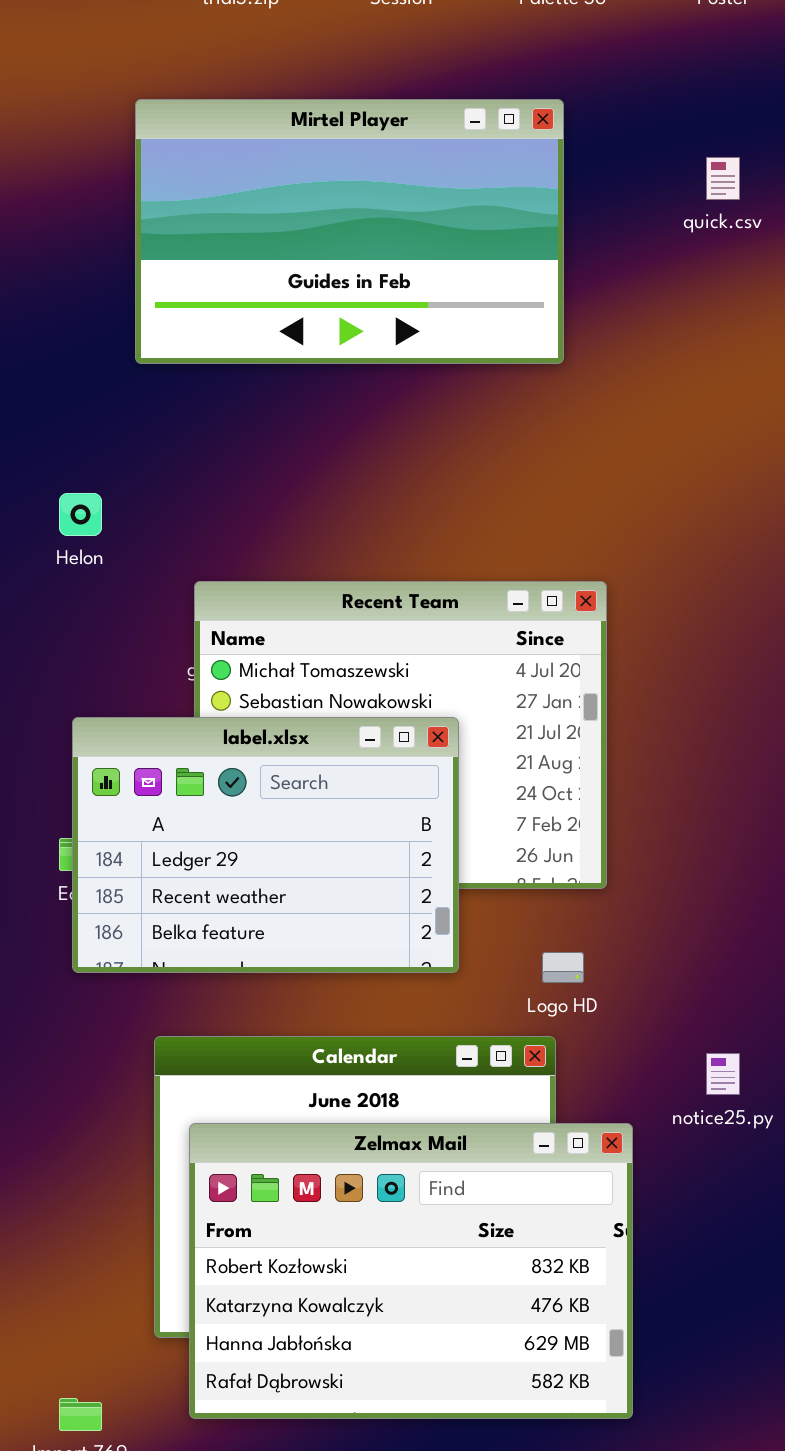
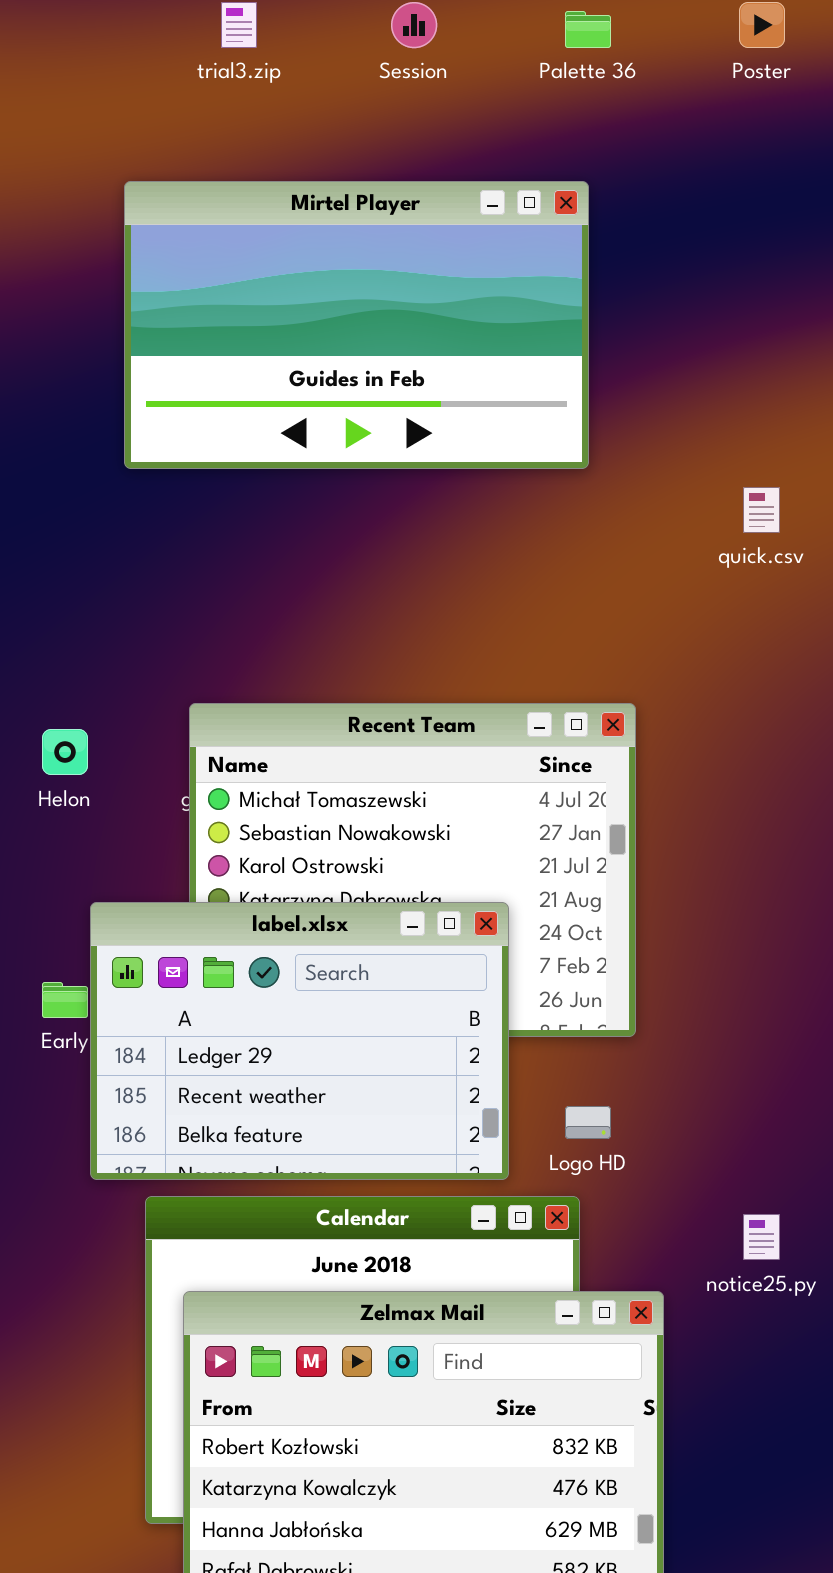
quick.csv: [706,157,740,200] -> [743,487,780,533], moved
Helon: [59,493,102,536] -> [42,729,88,775], moved
label.xlsx: [72,717,459,973] -> [90,902,509,1180], moved

